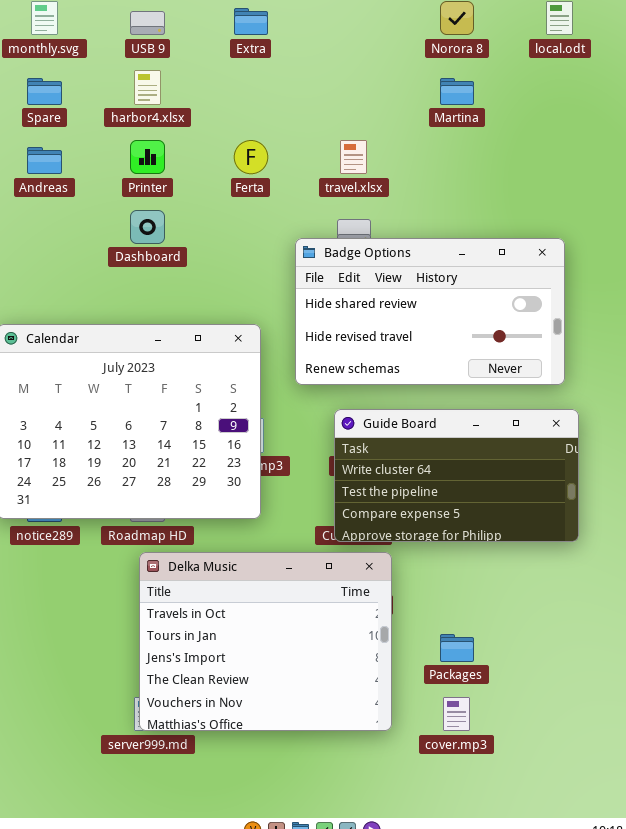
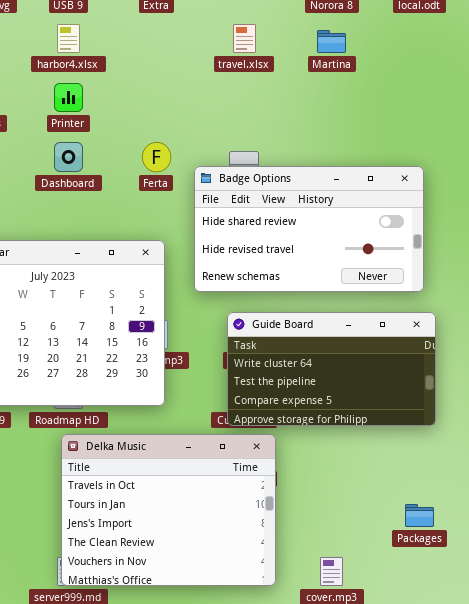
Ferta: [234,140,268,174] -> [142,142,171,172], moved
travel.xlsx: [340,140,367,174] -> [233,24,256,53], moved
Packages: [440,634,474,662] -> [405,504,434,527], moved

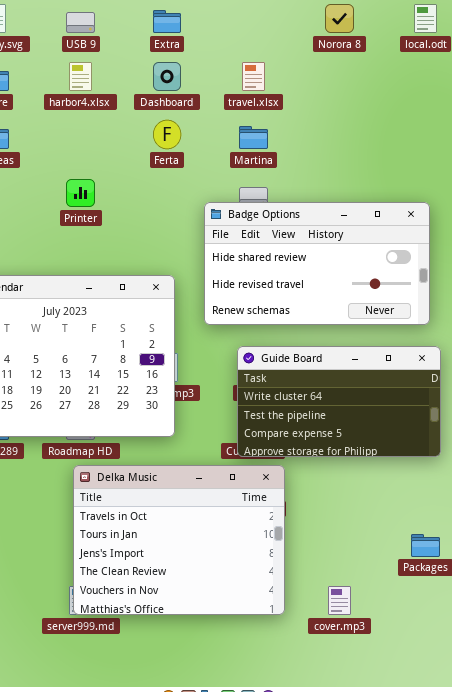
Martina: [317,30,346,53] -> [239,126,268,149], moved
Printer: [54,83,83,112] -> [66,179,95,207], moved
Dashboard: [54,142,83,172] -> [153,62,181,91], moved
Ferta: [142,142,171,172] -> [153,120,181,149], moved

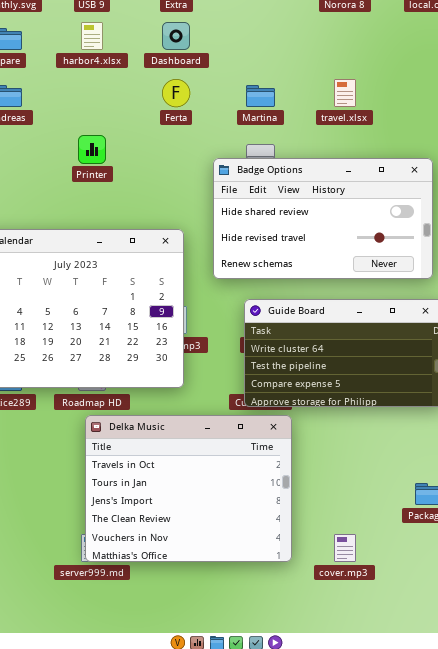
travel.xlsx: [242,62,265,91] -> [334,79,356,107], moved

